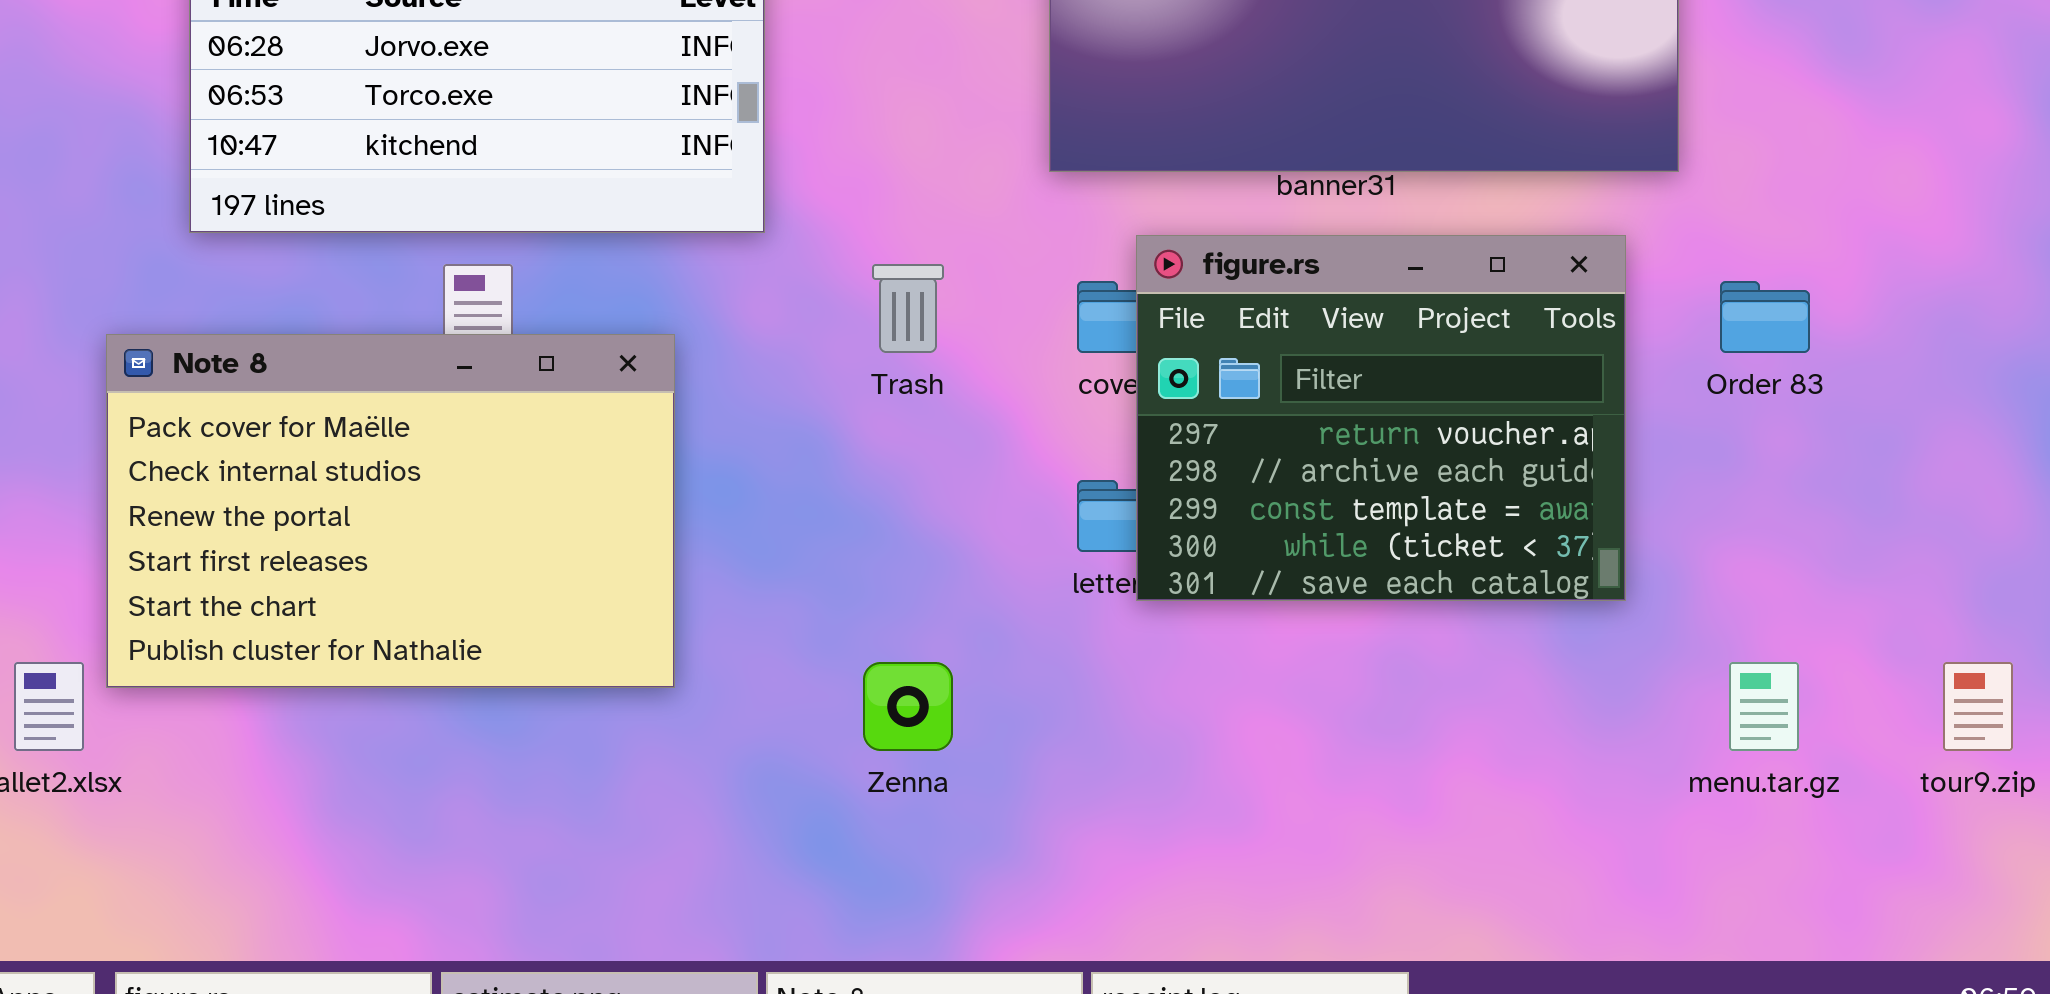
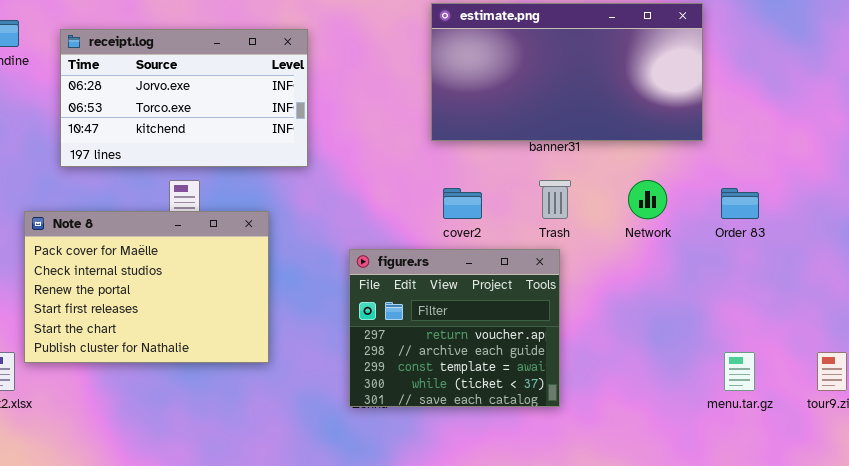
figure.rs: [1136,235,1626,601] -> [349,249,560,407], moved
Trash: [872,264,944,353] -> [539,180,571,219], moved

